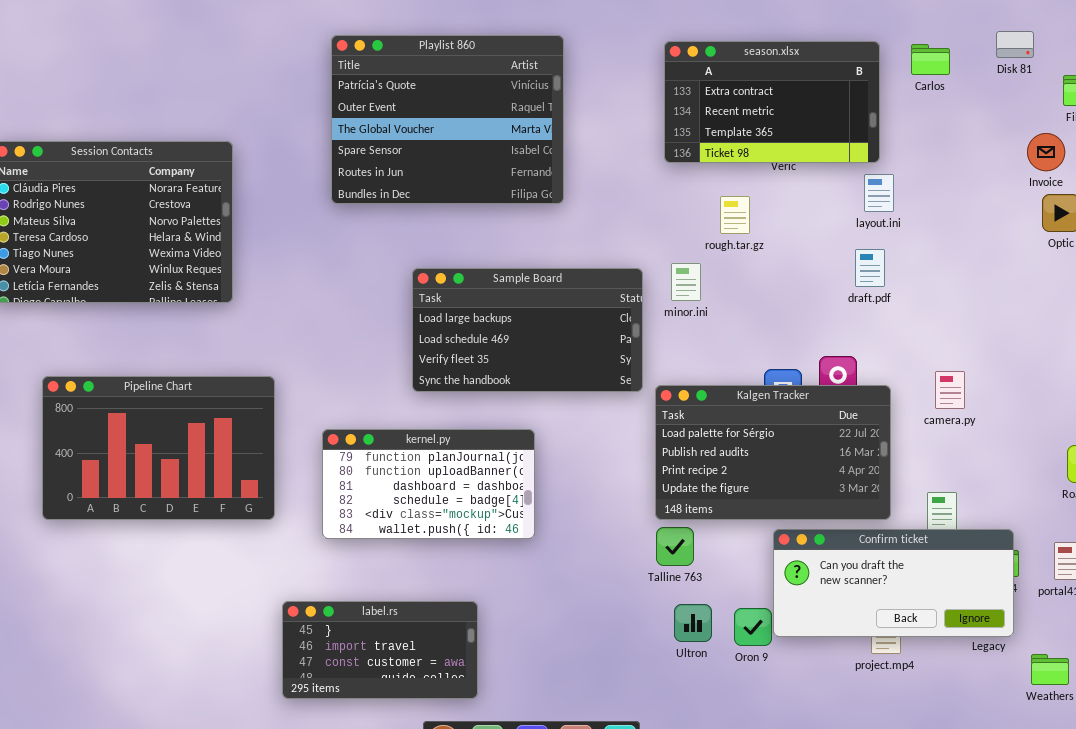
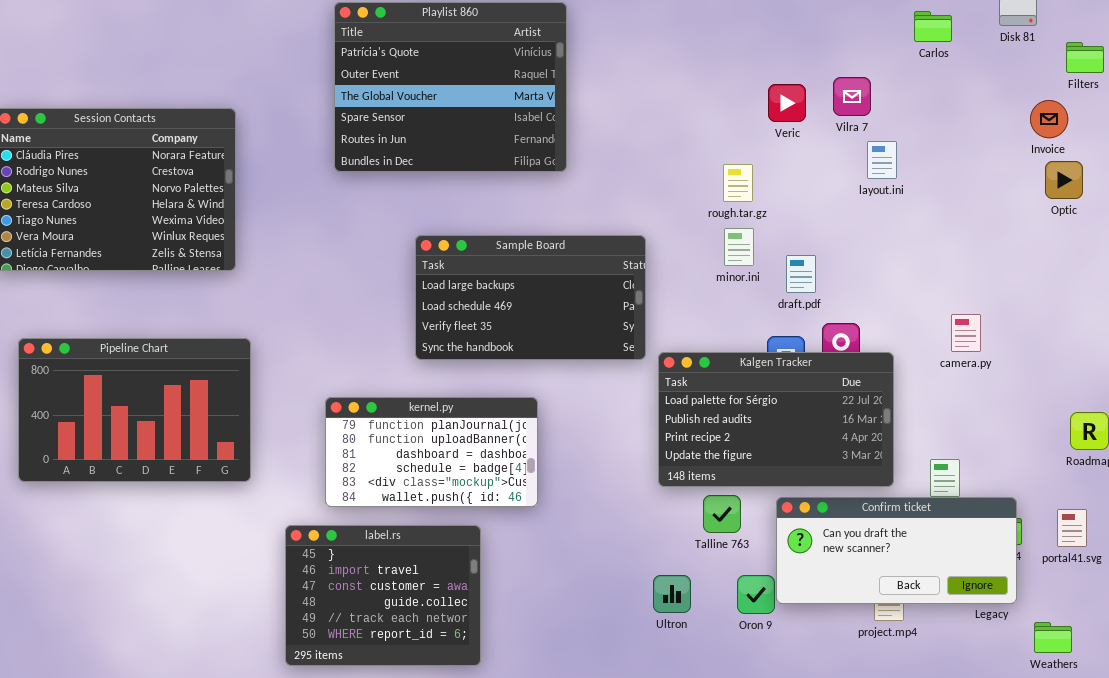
season.xlsx: [664,41,880,163] -> none, closed
draft.pdf: [855,249,885,287] -> [786,255,816,293], moved
minor.ini: [671,263,701,301] -> [724,228,754,266], moved
camera.py: [935,371,965,409] -> [951,314,981,352], moved
Pipeline Chart: [42,376,275,520] -> [18,338,251,482], moved
Talline 763: [656,527,694,566] -> [703,495,741,533], moved
label.rs: [282,601,478,699] -> [285,525,481,666], resized
Ultron: [674,604,712,642] -> [653,575,691,613], moved

